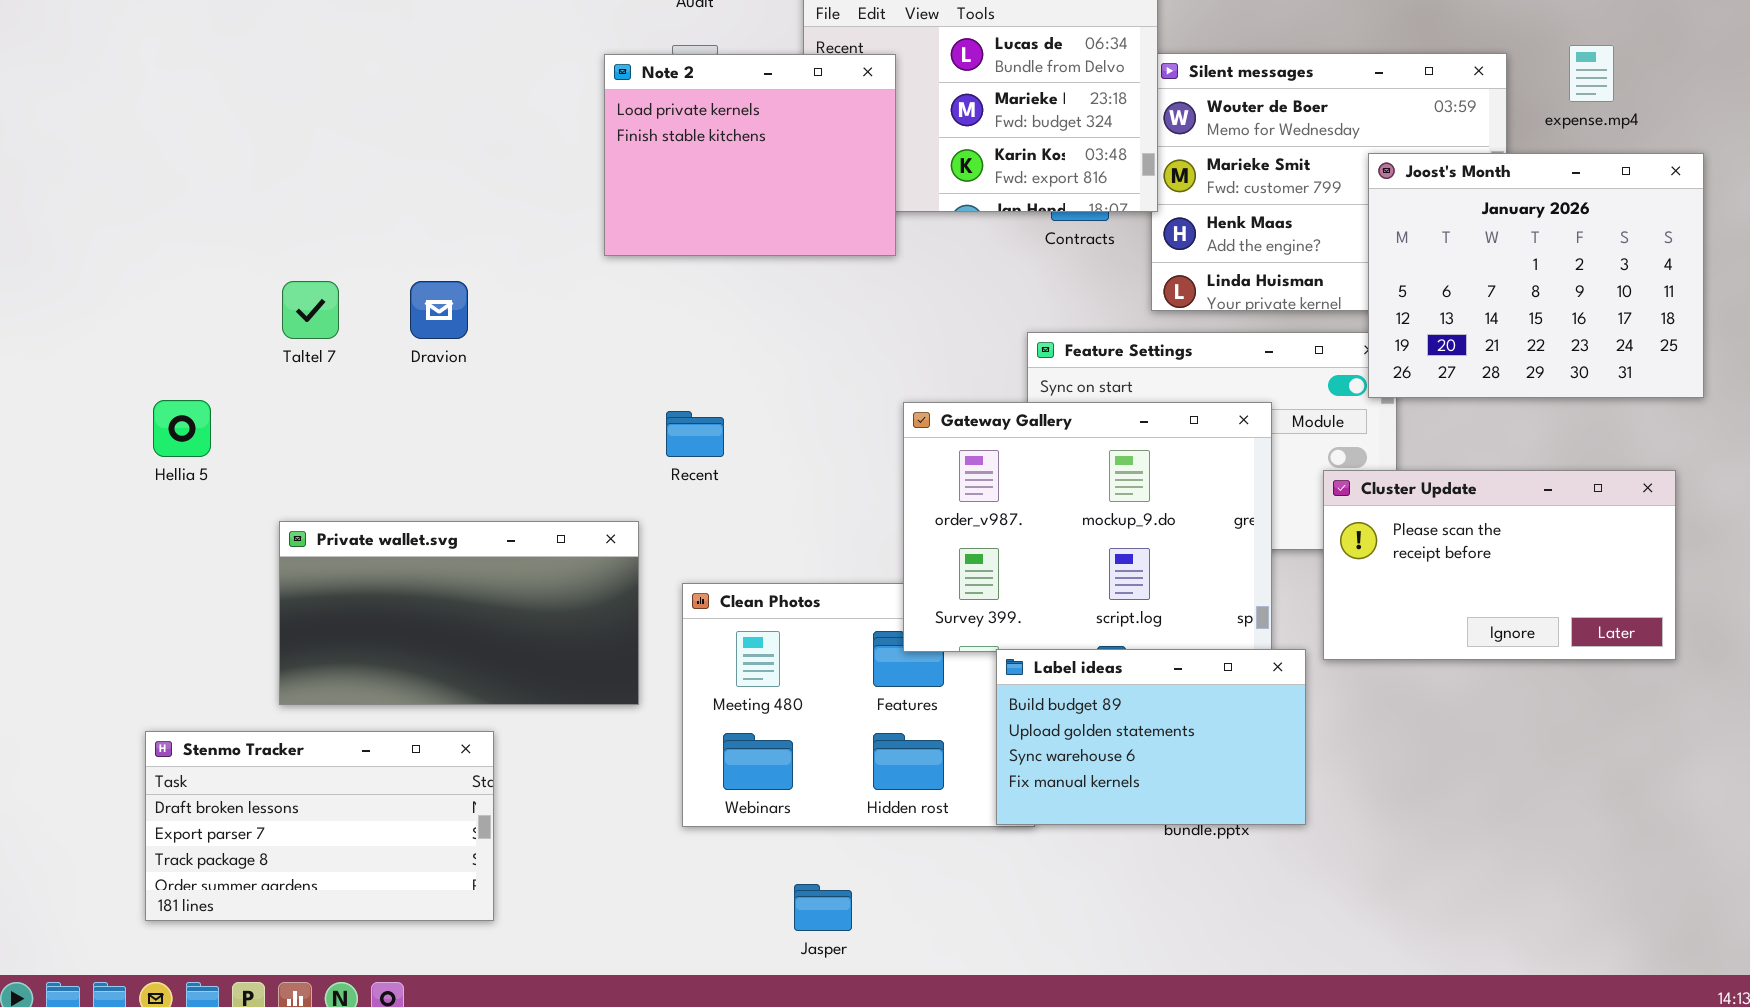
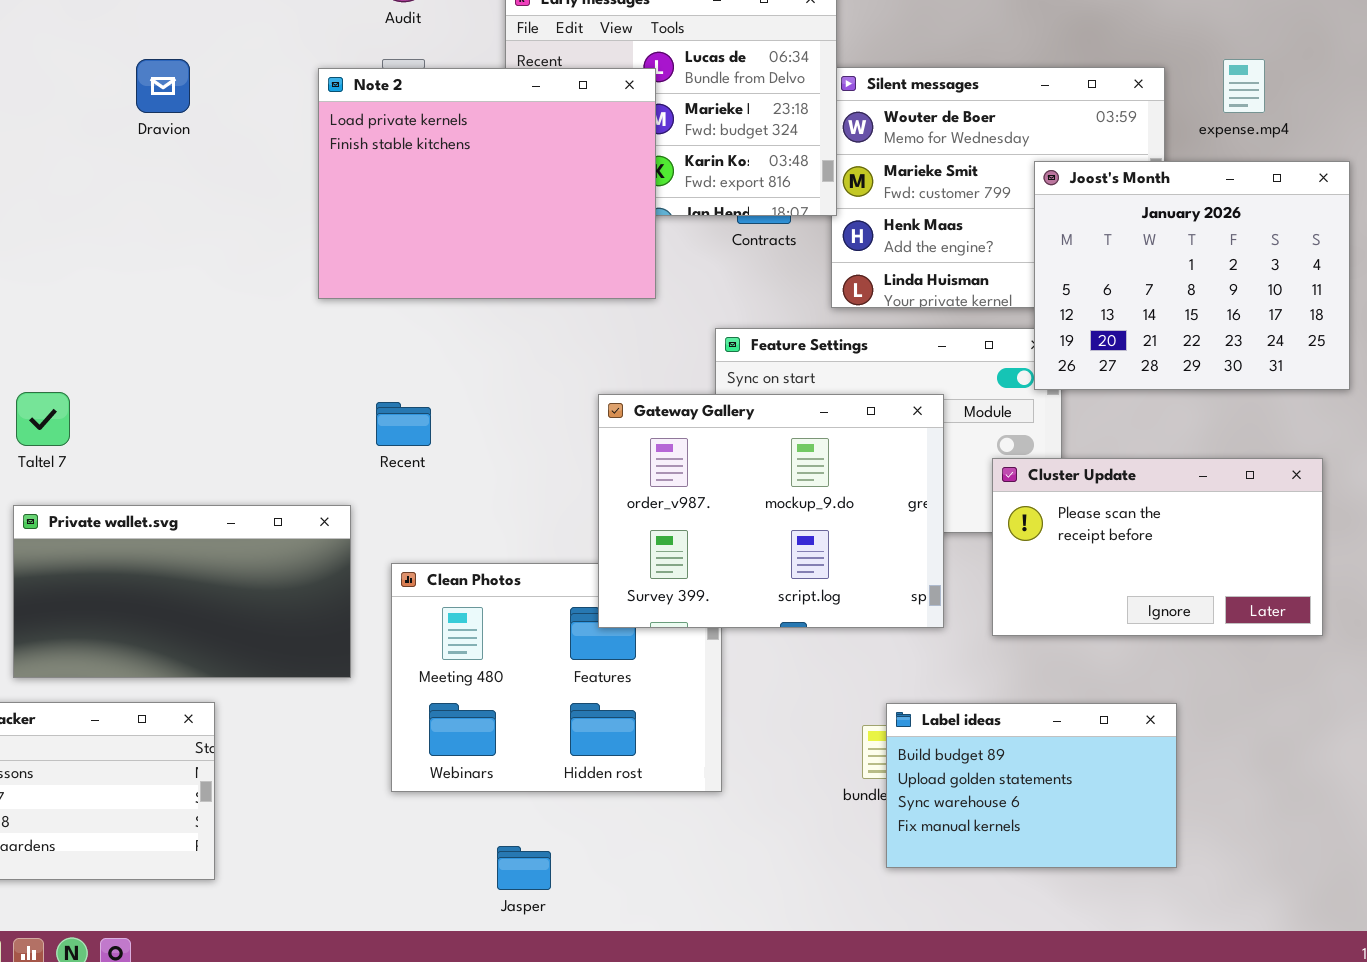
Note 2: [604,54,896,256] -> [318,68,656,299], resized
Taltel 7: [282,281,339,339] -> [16,392,70,446], moved
Dravion: [410,281,468,339] -> [136,59,190,113], moved
Label ideas: [996,649,1306,825] -> [886,703,1177,868], moved

